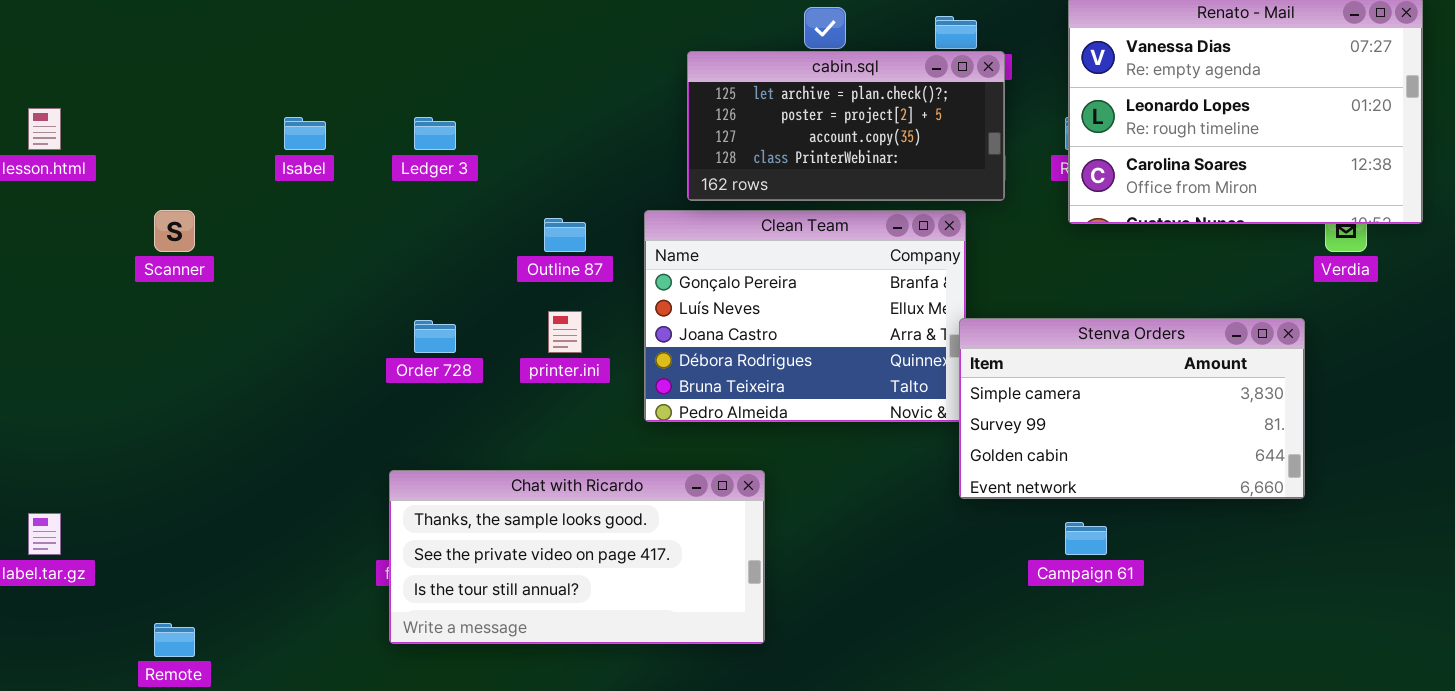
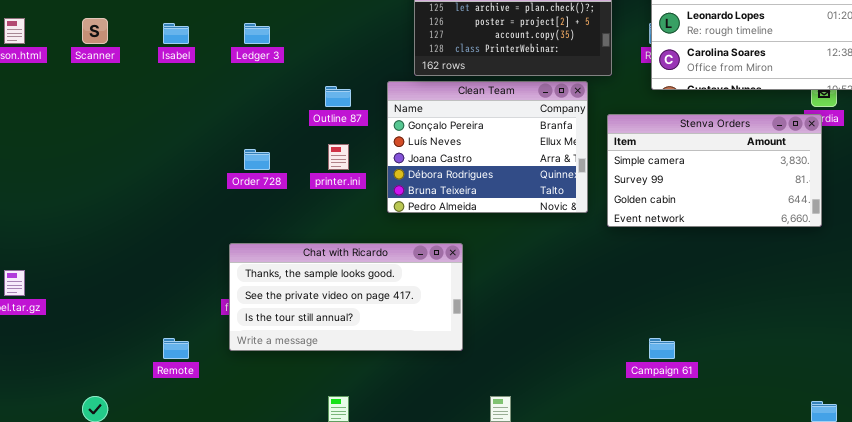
Scanner: [154,210,195,252] -> [82,18,108,44], moved
Stenva Orders: [959,318,1305,499] -> [607,114,822,227], moved
Campaign 61: [1065,522,1107,555] -> [649,338,675,359], moved
Remote: [154,623,195,657] -> [163,338,189,359], moved

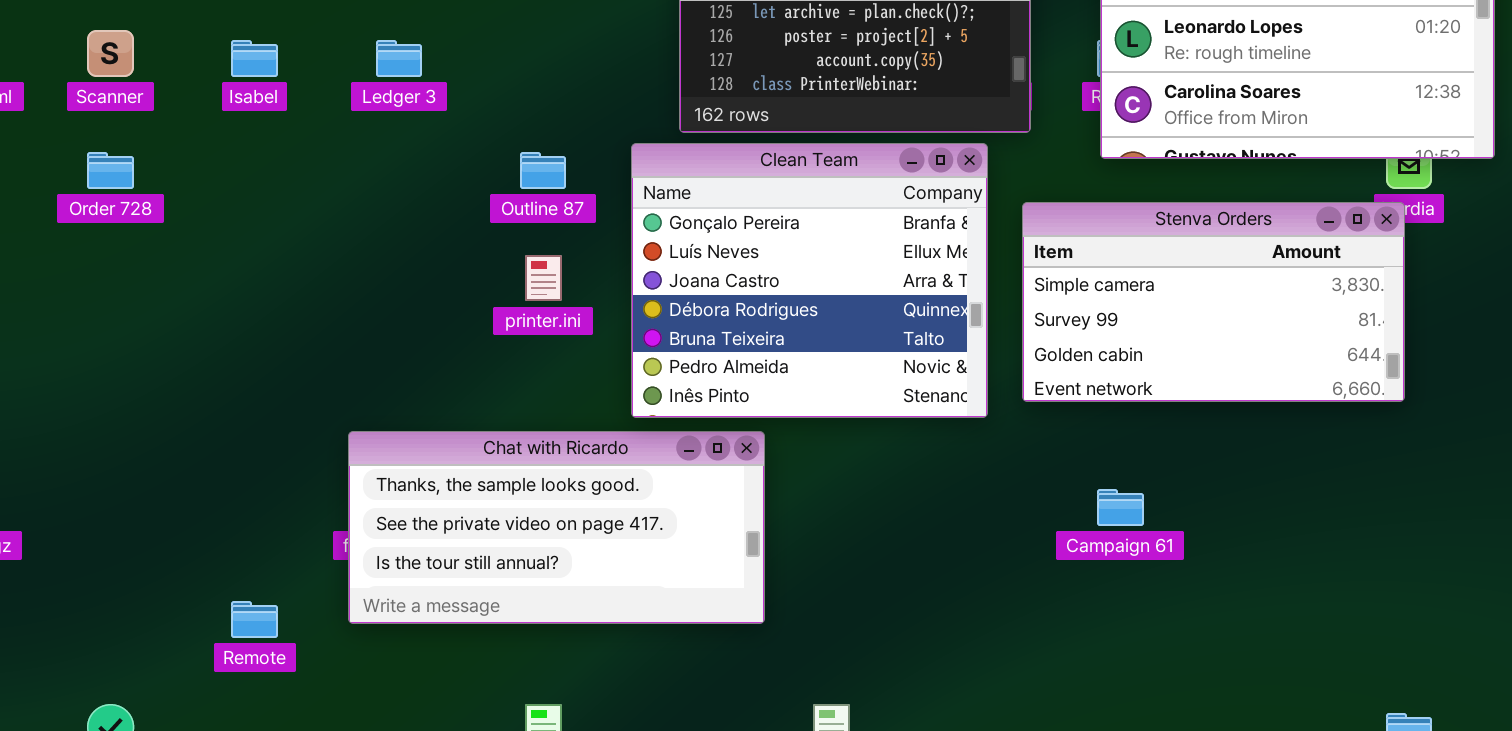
Clean Team: [387,81,588,213] -> [631,143,988,418], resized
Order 728: [244,149,270,170] -> [87,152,134,189], moved
Campaign 61: [649,338,675,359] -> [1097,489,1144,526], moved

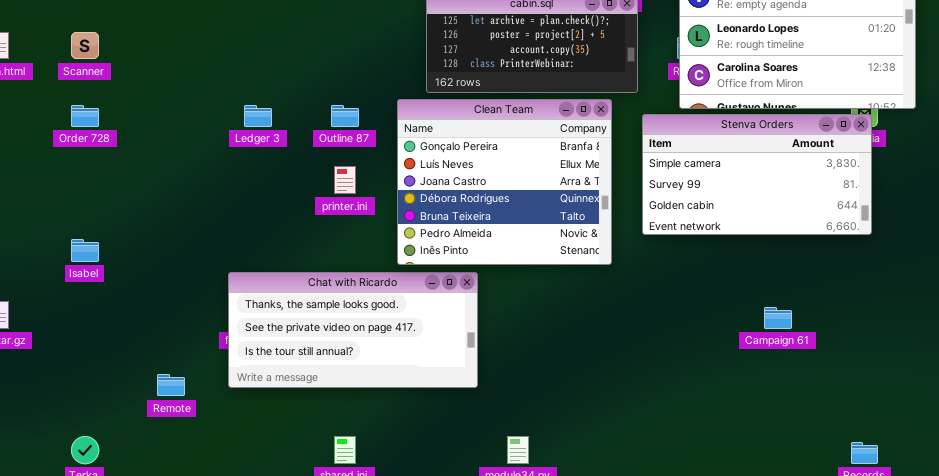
Isabel: [231,40,278,77] -> [71,239,99,262], moved
Ledger 3: [376,40,422,77] -> [244,105,272,127], moved
Stenva Orders: [1022,202,1405,402] -> [642,114,872,235], moved
Campaign 61: [1097,489,1144,526] -> [764,307,792,329], moved

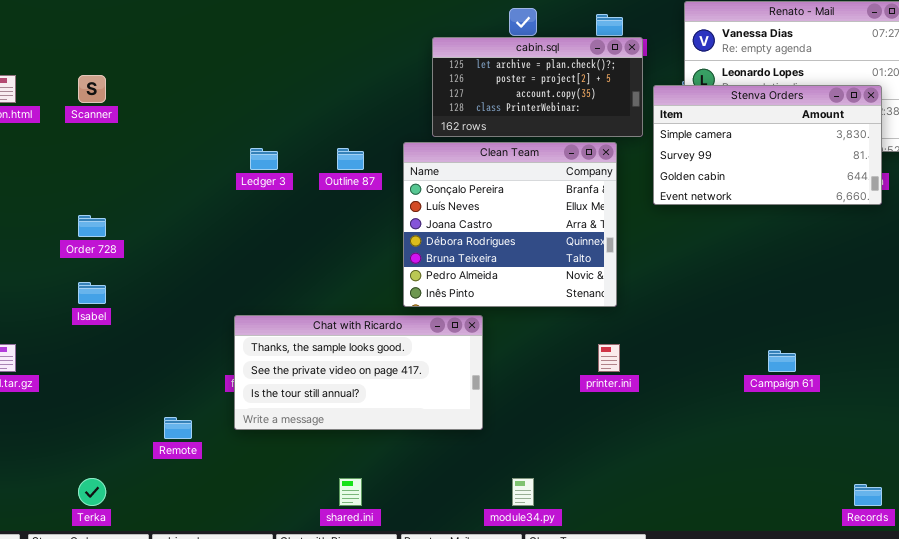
Order 728: [71,105,99,127] -> [78,215,106,237], moved
Stenva Orders: [642,114,872,235] -> [653,85,882,205], moved
printer.ini: [334,166,356,194] -> [598,344,620,372], moved

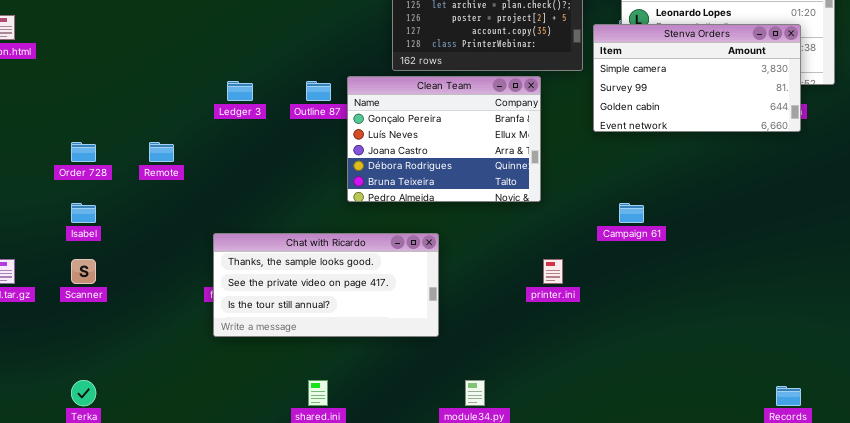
Scanner: [78,75,106,103] -> [71,259,96,284], moved
Clean Team: [403,142,617,307] -> [347,76,541,202], moved, resized
Campaign 61: [768,350,796,372] -> [619,203,644,223], moved
Remote: [164,417,192,439] -> [149,142,174,162], moved

